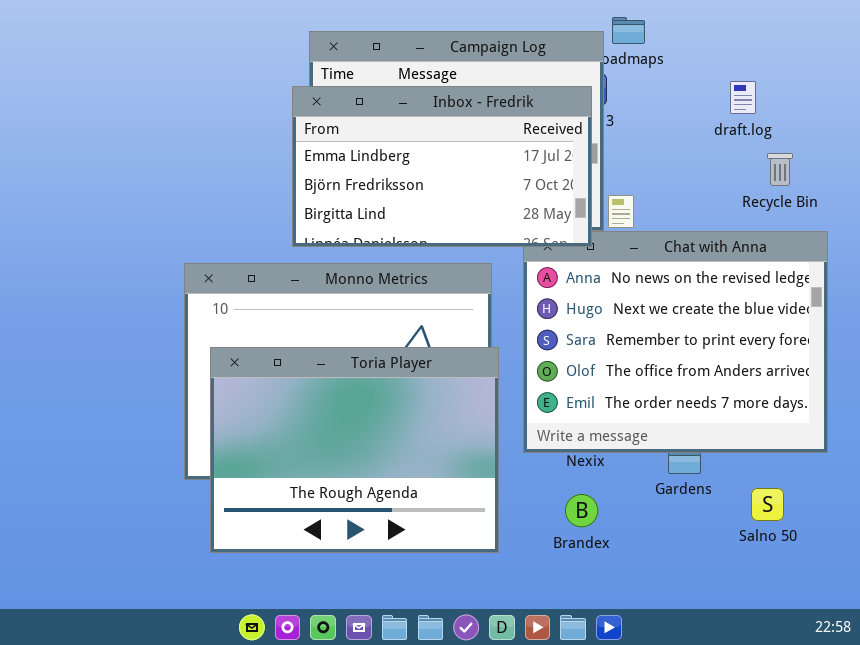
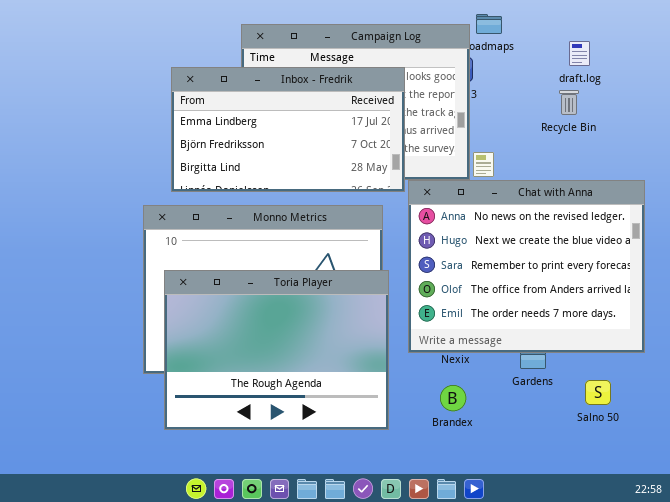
draft.log: [730,81,756,114] -> [569,41,590,66], moved
Inbox - Fredrik: [292,86,592,247] -> [171,67,405,192], moved
Recycle Bin: [767,153,793,186] -> [559,90,579,115], moved

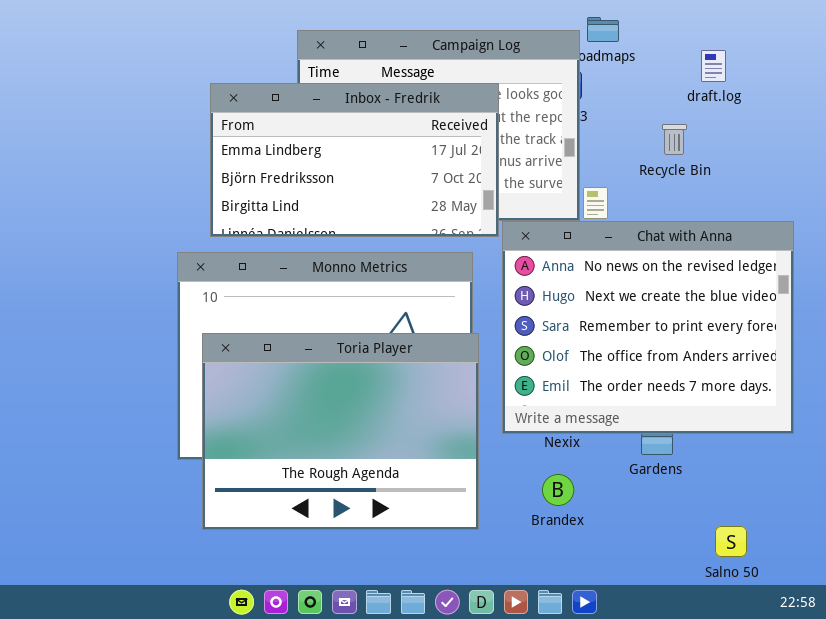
Recycle Bin: [559,90,579,115] -> [662,124,687,155], moved
Salno 50: [585,380,611,405] -> [715,526,747,557], moved

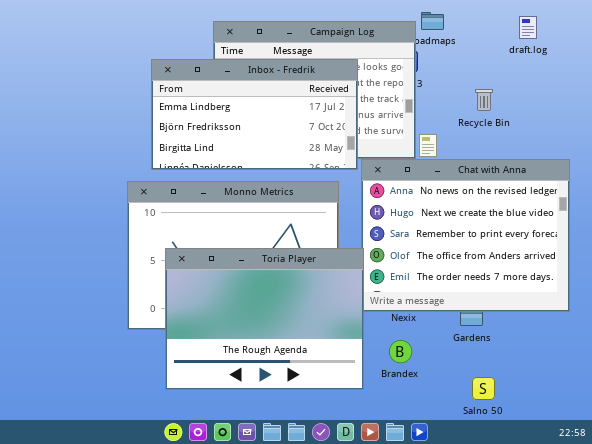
draft.log: [701,50,726,82] -> [519,16,537,39], moved
Toria Player: [202,333,479,530] -> [165,248,364,390], moved
Salno 50: [715,526,747,557] -> [472,377,495,400], moved

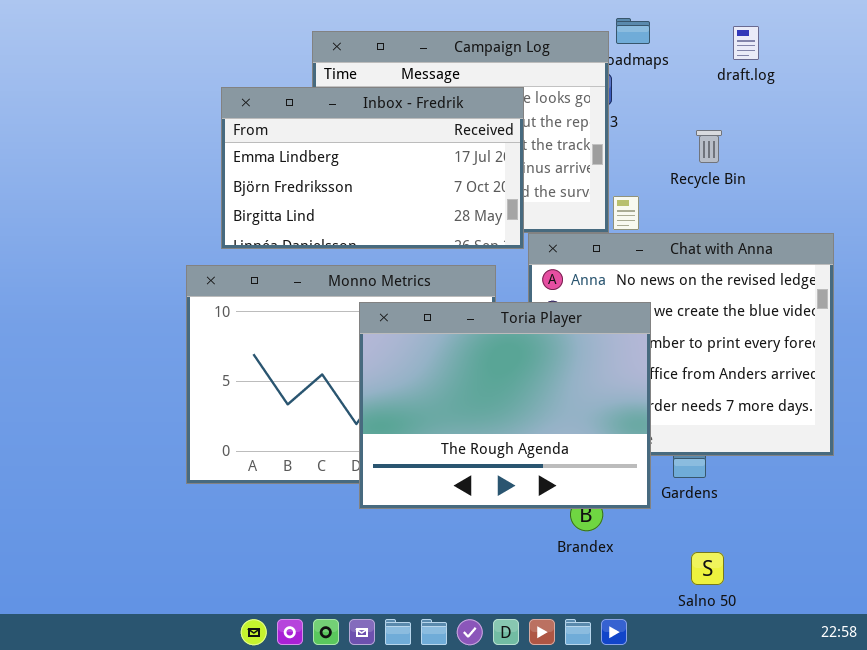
draft.log: [519,16,537,39] -> [733,26,759,60], moved
Toria Player: [165,248,364,390] -> [359,302,651,509], moved

